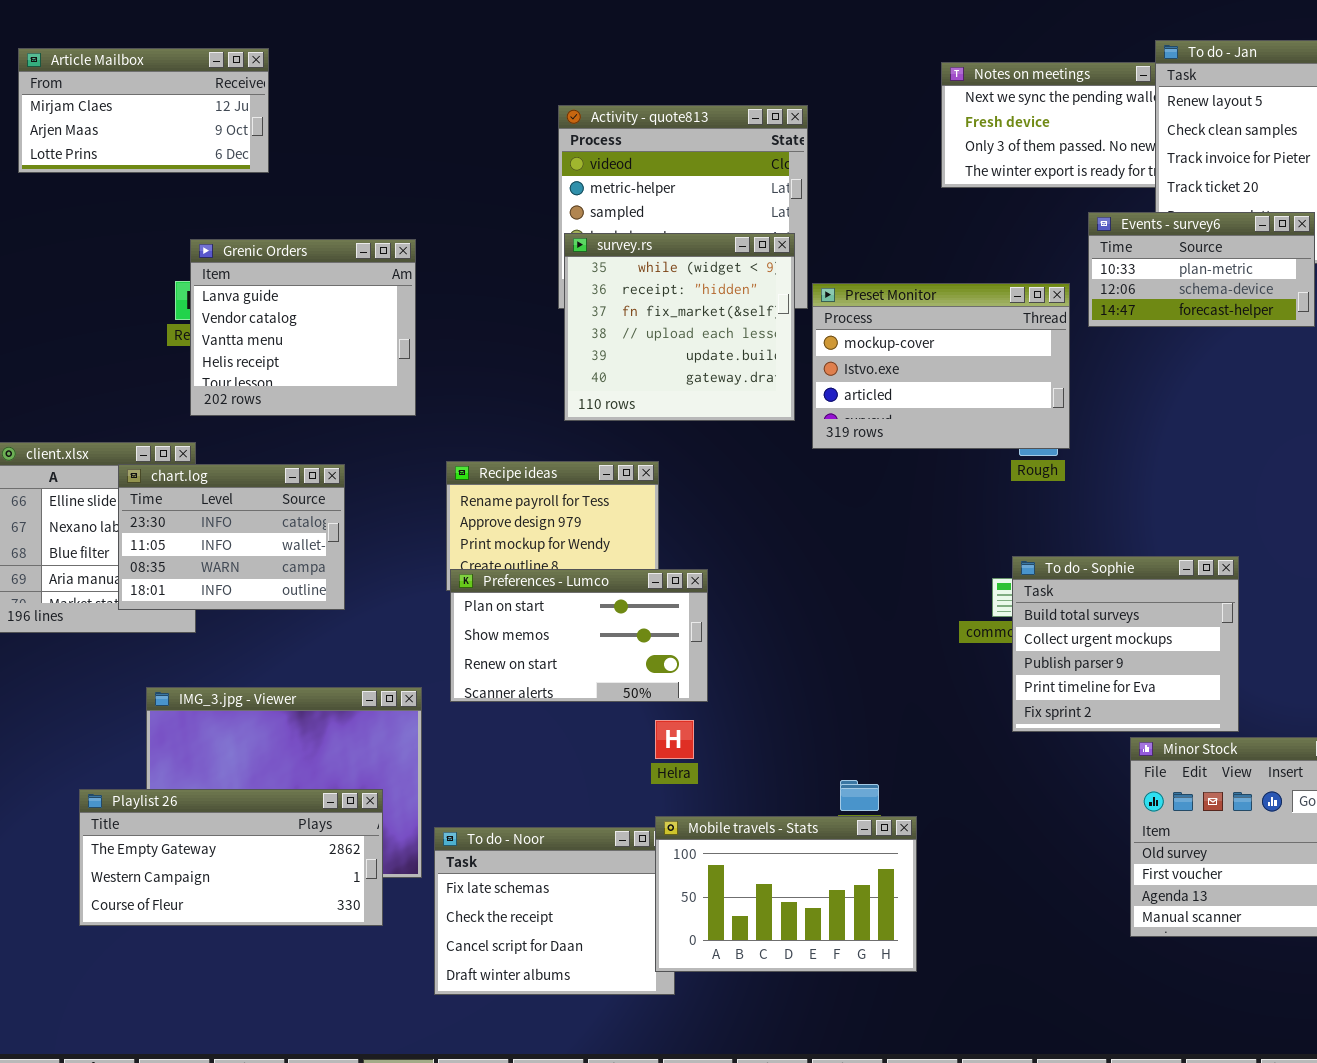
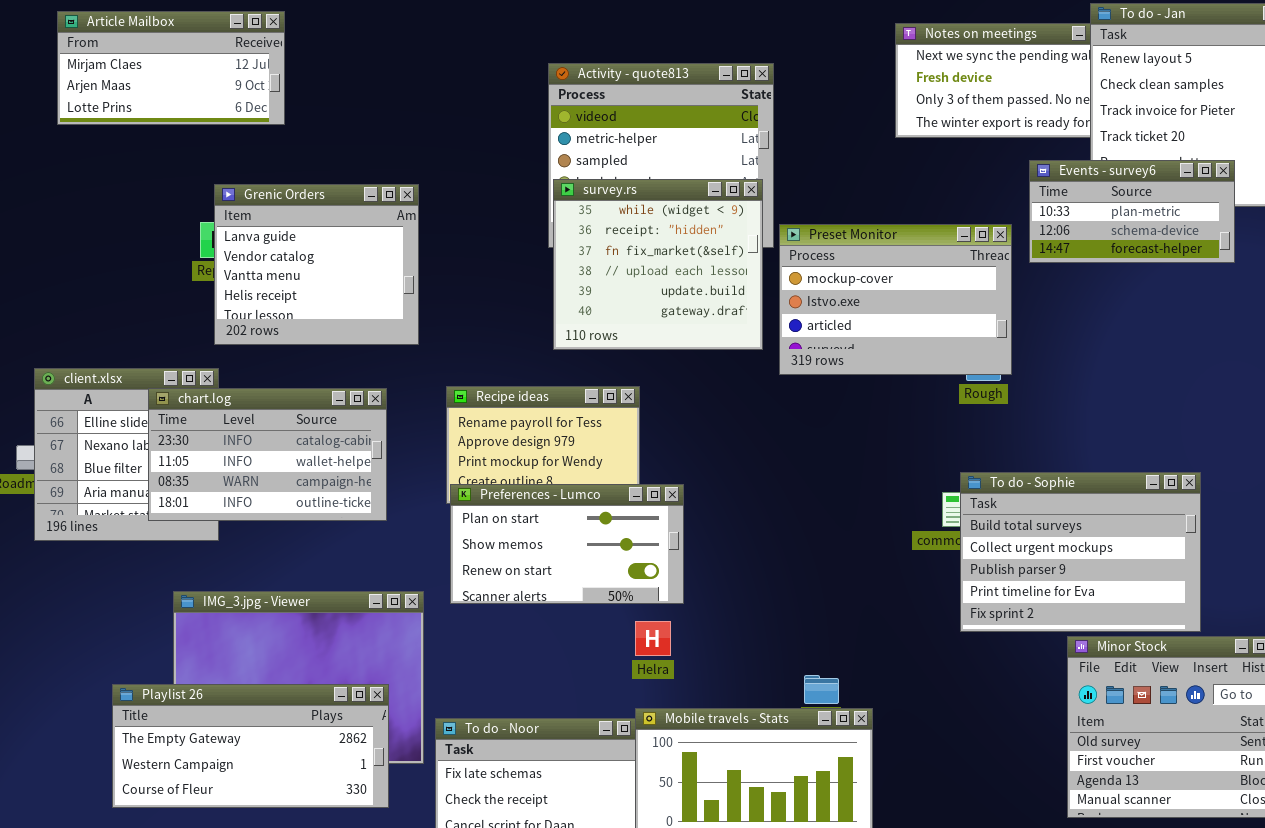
chart.log: [118,464,345,610] -> [148,388,387,521], resized
To do - Sophie: [1012,556,1239,732] -> [960,472,1201,632], resized

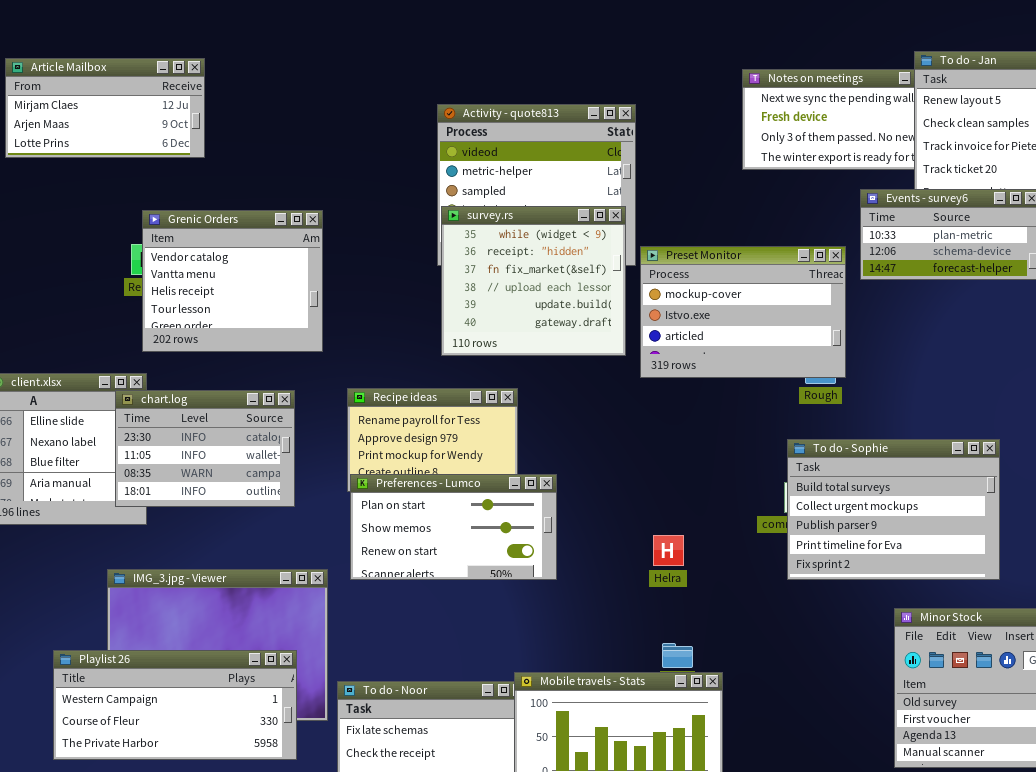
Grenic Orders: [214,184,419,345] -> [142,210,323,352], scrolled down 1 row
chart.log: [148,388,387,521] -> [115,390,295,507], resized
To do - Sophie: [960,472,1201,632] -> [787,439,1000,580], moved
Helra: [635,621,671,656] -> [653,535,684,566], moved
Playlist 26: [112,684,389,808] -> [53,650,297,760], scrolled down 1 row

